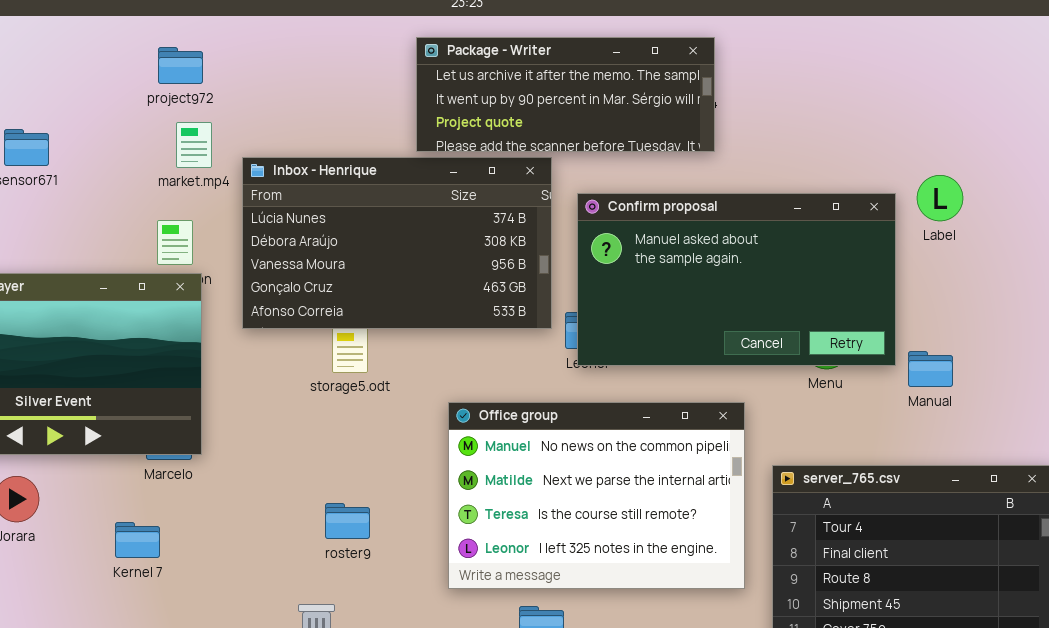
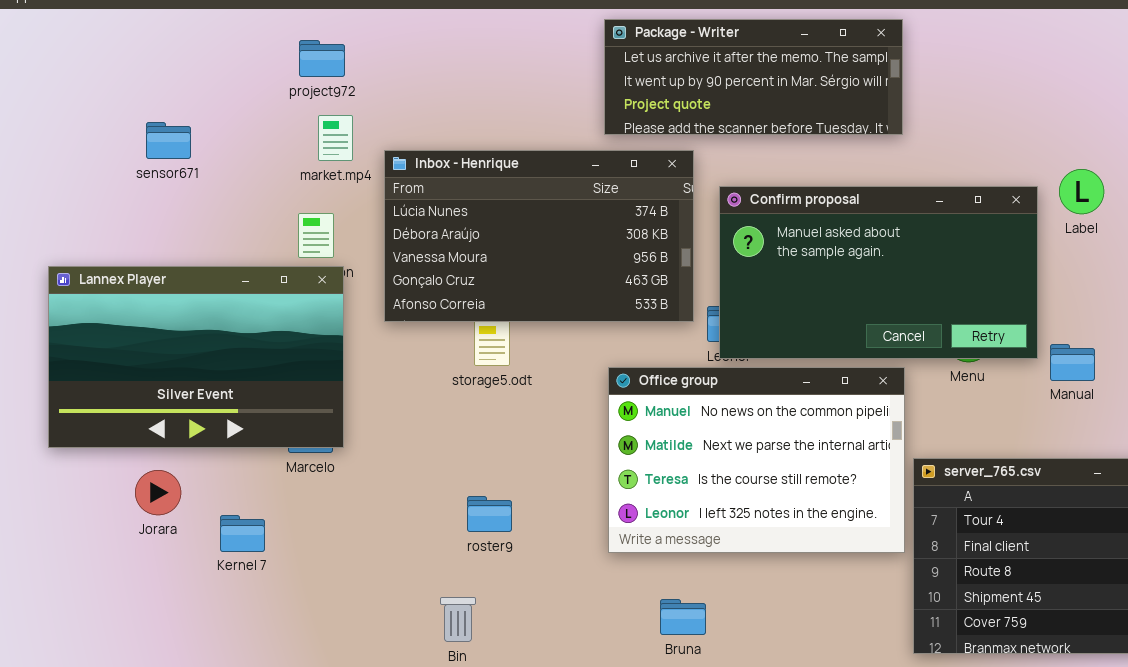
Package - Writer: [416,37,715,152] -> [604,19,903,135], moved
Office group: [448,402,745,589] -> [608,367,905,553], moved
Kernel 7: [115,522,160,558] -> [220,515,265,552], moved

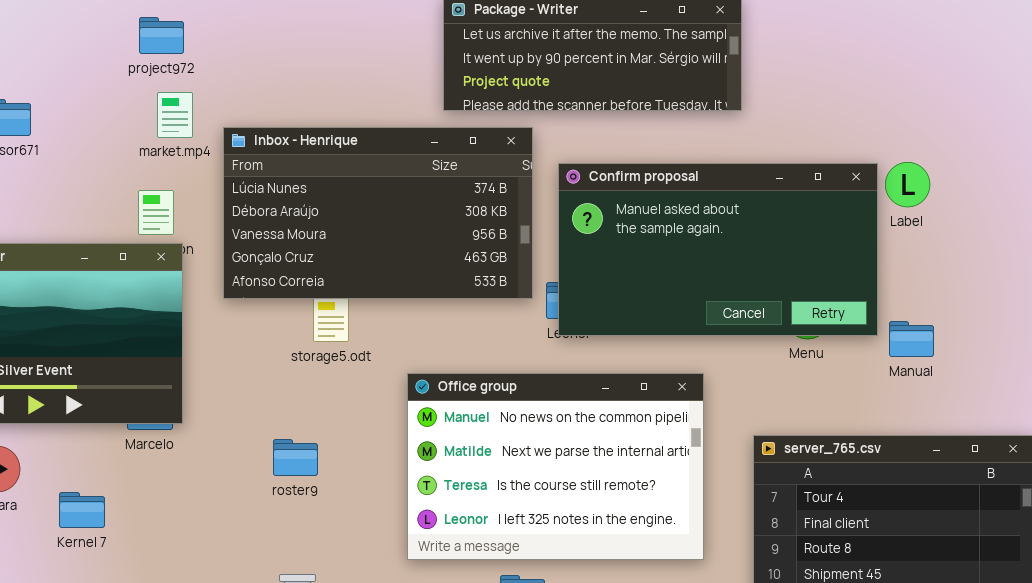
Label: [1059,169,1104,214] -> [885,162,930,207], moved
Office group: [608,367,905,553] -> [407,373,704,560], moved
roster9: [467,496,512,532] -> [273,439,318,476], moved

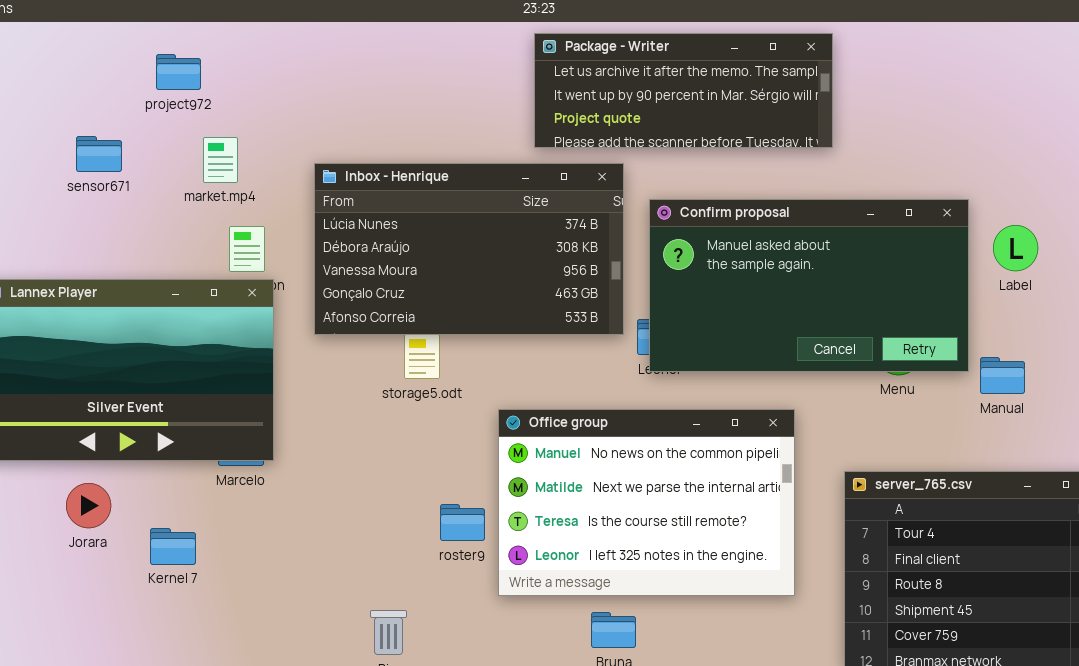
project972: [139,17,184,54] -> [156,54,201,90], moved
market.mp4: [157,92,193,138] -> [203,137,238,183], moved
Label: [885,162,930,207] -> [993,225,1038,271], moved
roster9: [273,439,318,476] -> [440,504,485,541], moved

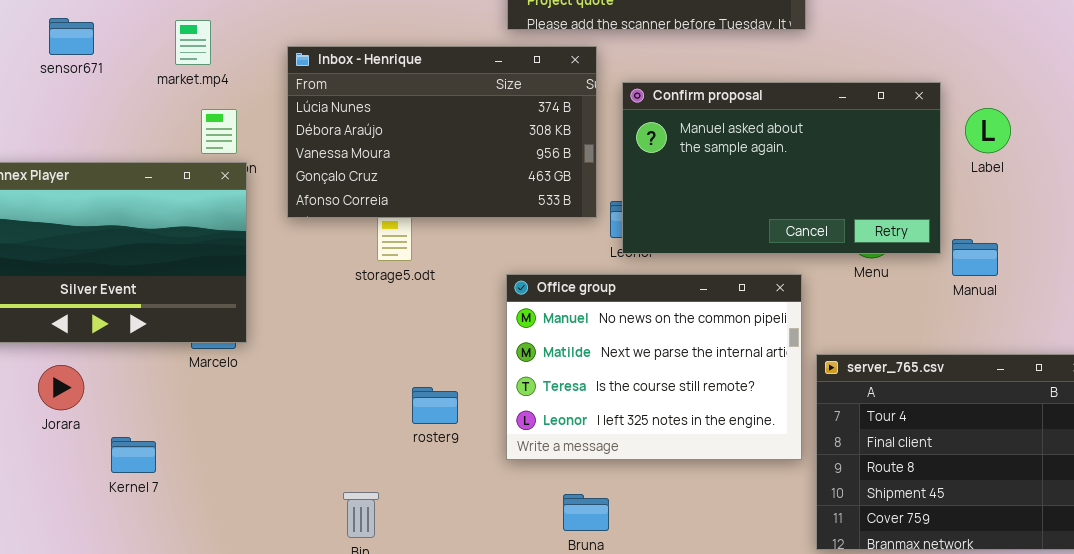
Office group: [498,409,795,596] -> [506,274,802,460], moved
Kernel 7: [150,528,196,565] -> [111,437,156,473], moved

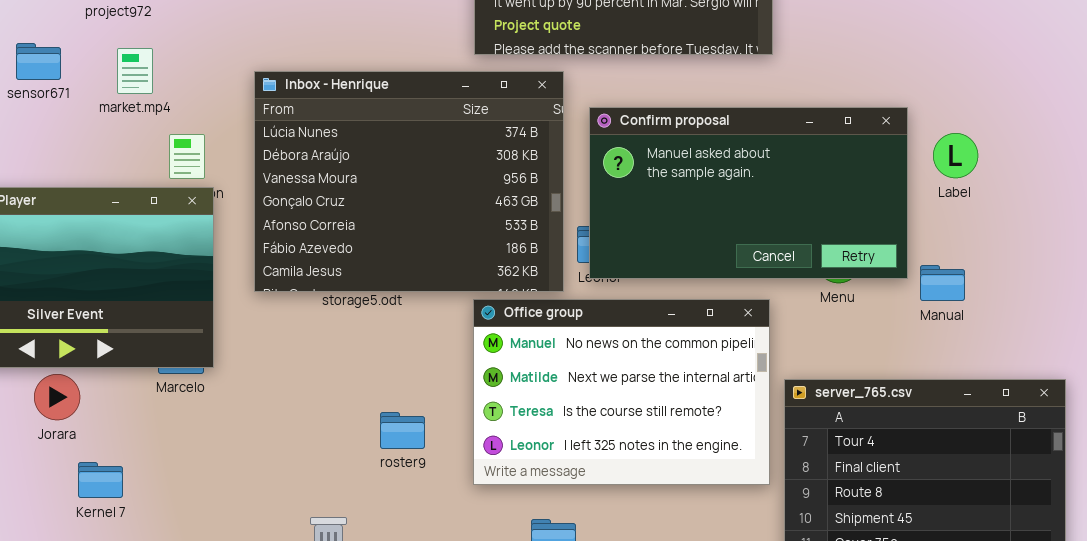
market.mp4: [175,20,211,65] -> [117,48,153,94], moved
Inbox - Henrique: [287,46,597,218] -> [254,71,564,292], resized
Jorara: [38,365,84,410] -> [34,374,80,420], moved

